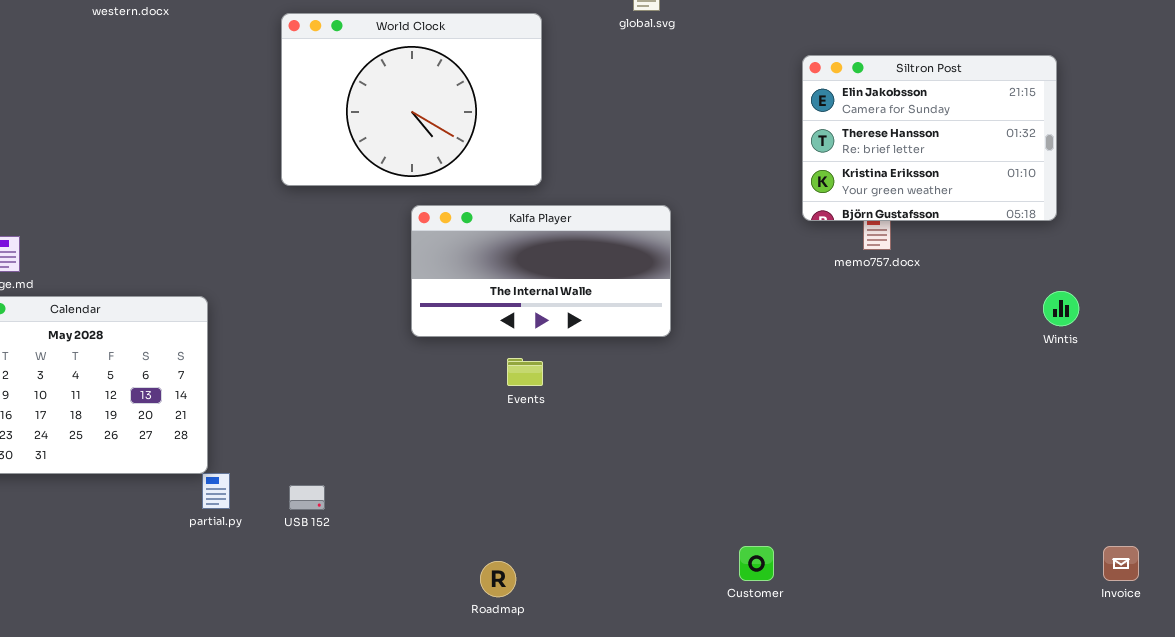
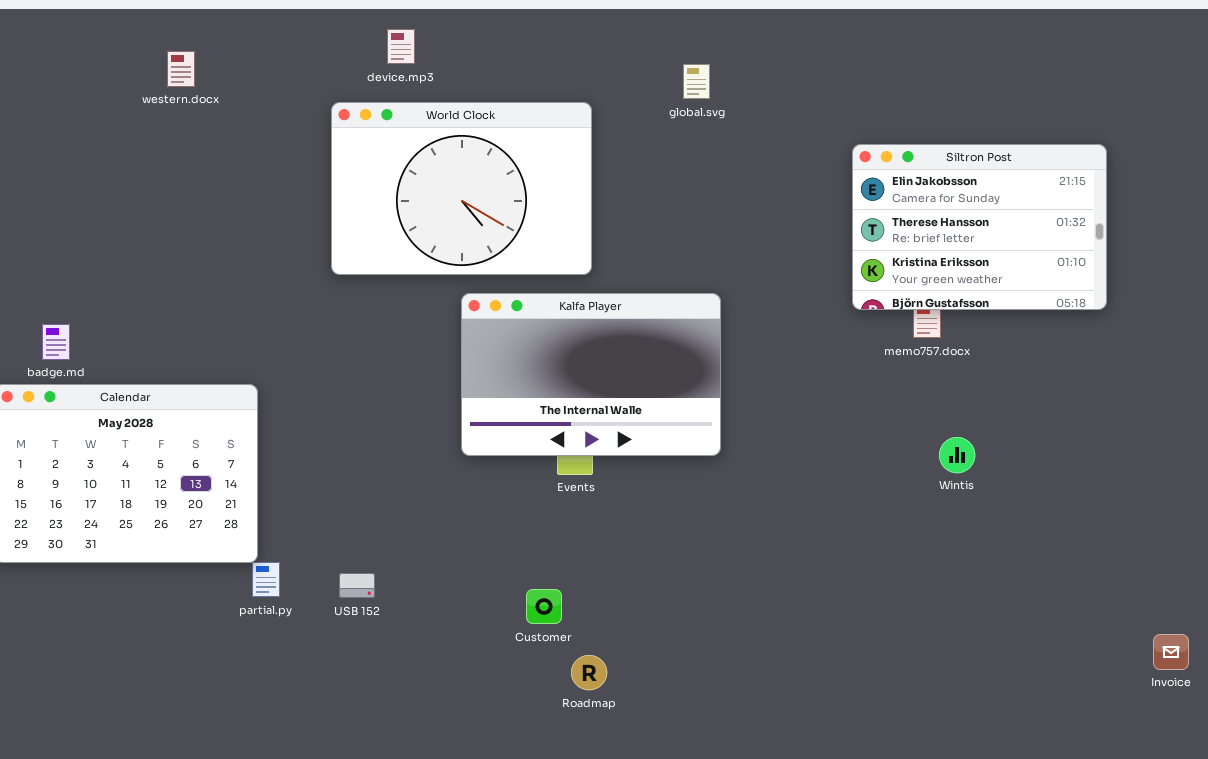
Kalfa Player: [411,205,671,337] -> [461,293,721,456], resized
Wintis: [1043,291,1079,326] -> [939,437,975,473], moved
Customer: [739,546,774,581] -> [526,589,562,624], moved
Roadmap: [480,561,516,597] -> [571,655,607,690], moved

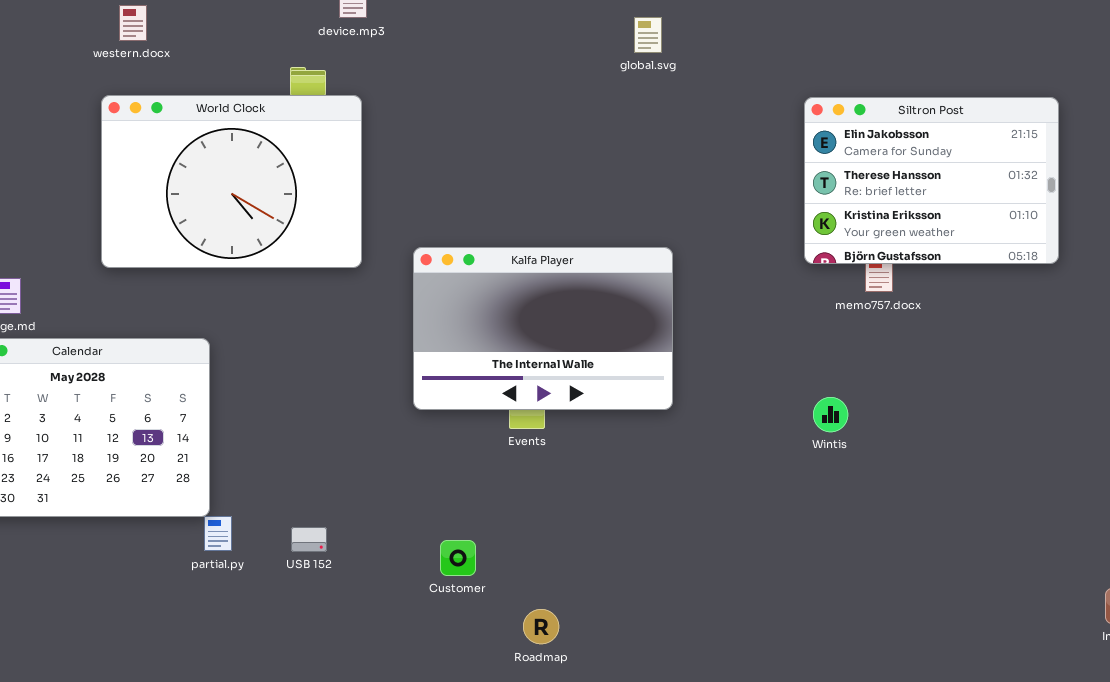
World Clock: [331,102,592,275] -> [101,95,362,268], moved
Wintis: [939,437,975,473] -> [813,397,848,432], moved
Customer: [526,589,562,624] -> [440,540,476,576], moved

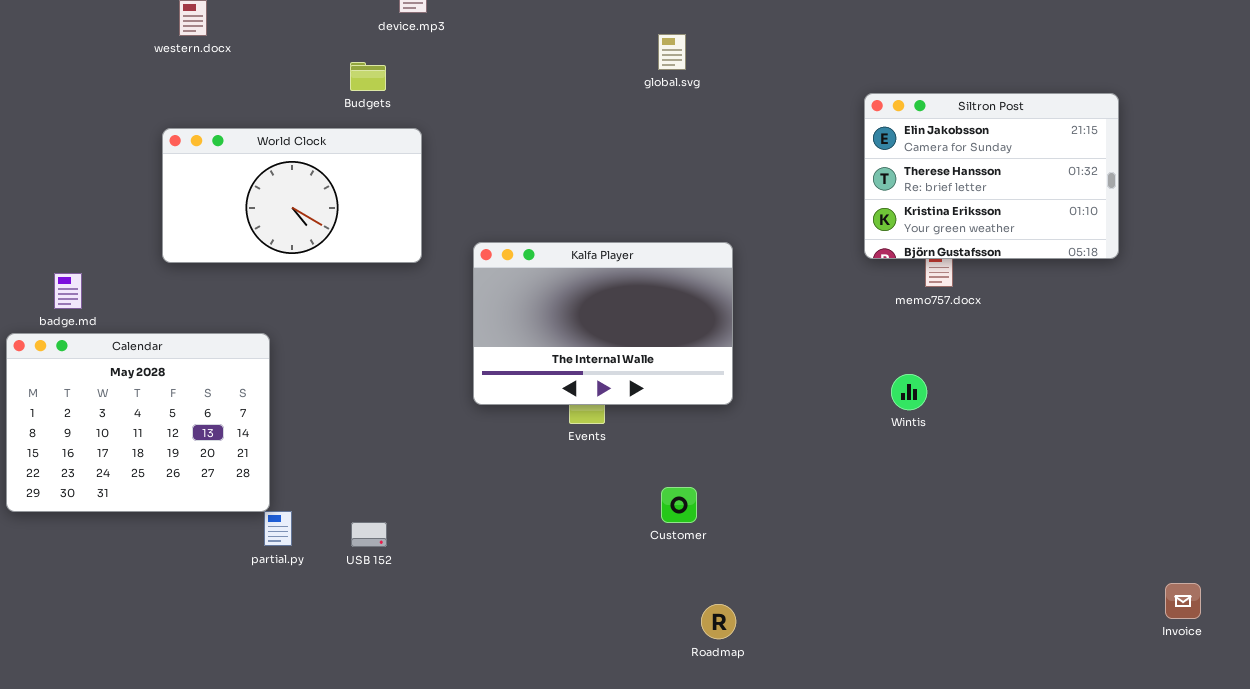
global.svg: [634,17,662,53] -> [658,34,686,70], moved
World Clock: [101,95,362,268] -> [162,128,422,263], resized
Wintis: [813,397,848,432] -> [891,374,927,410], moved
Customer: [440,540,476,576] -> [661,487,697,523], moved
Roadmap: [523,609,559,644] -> [701,604,736,639], moved

